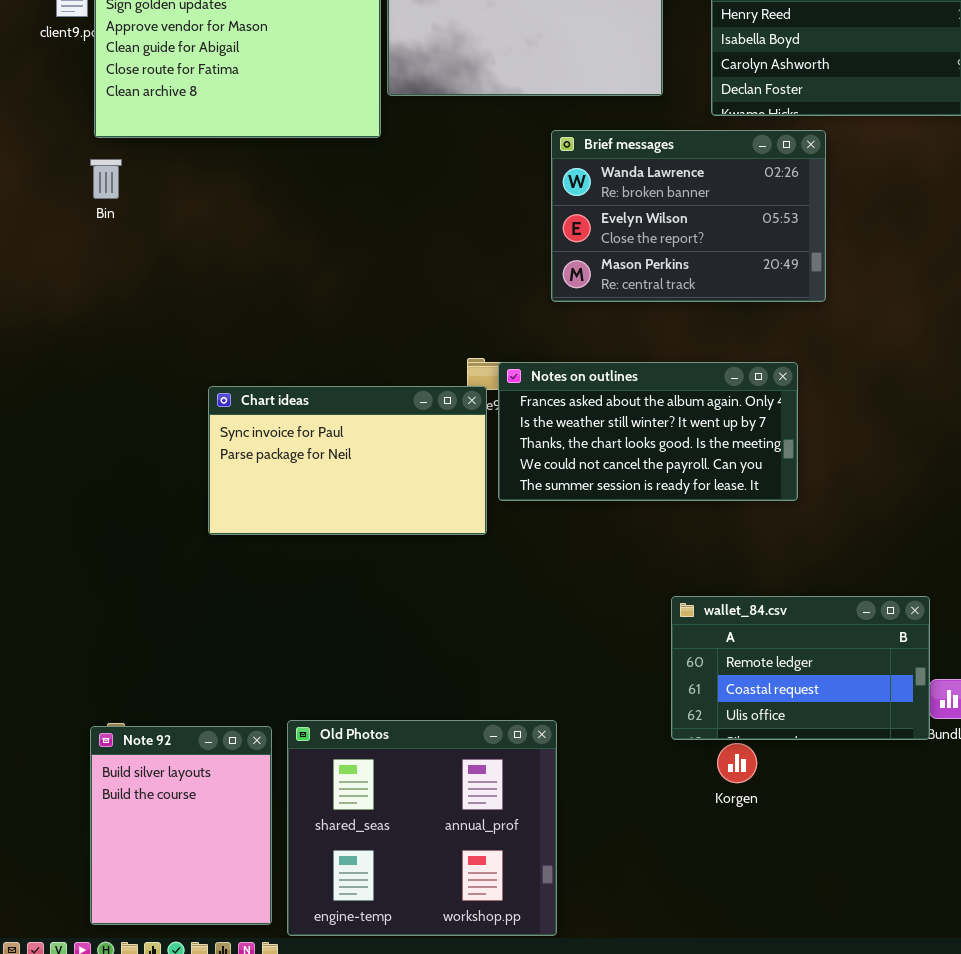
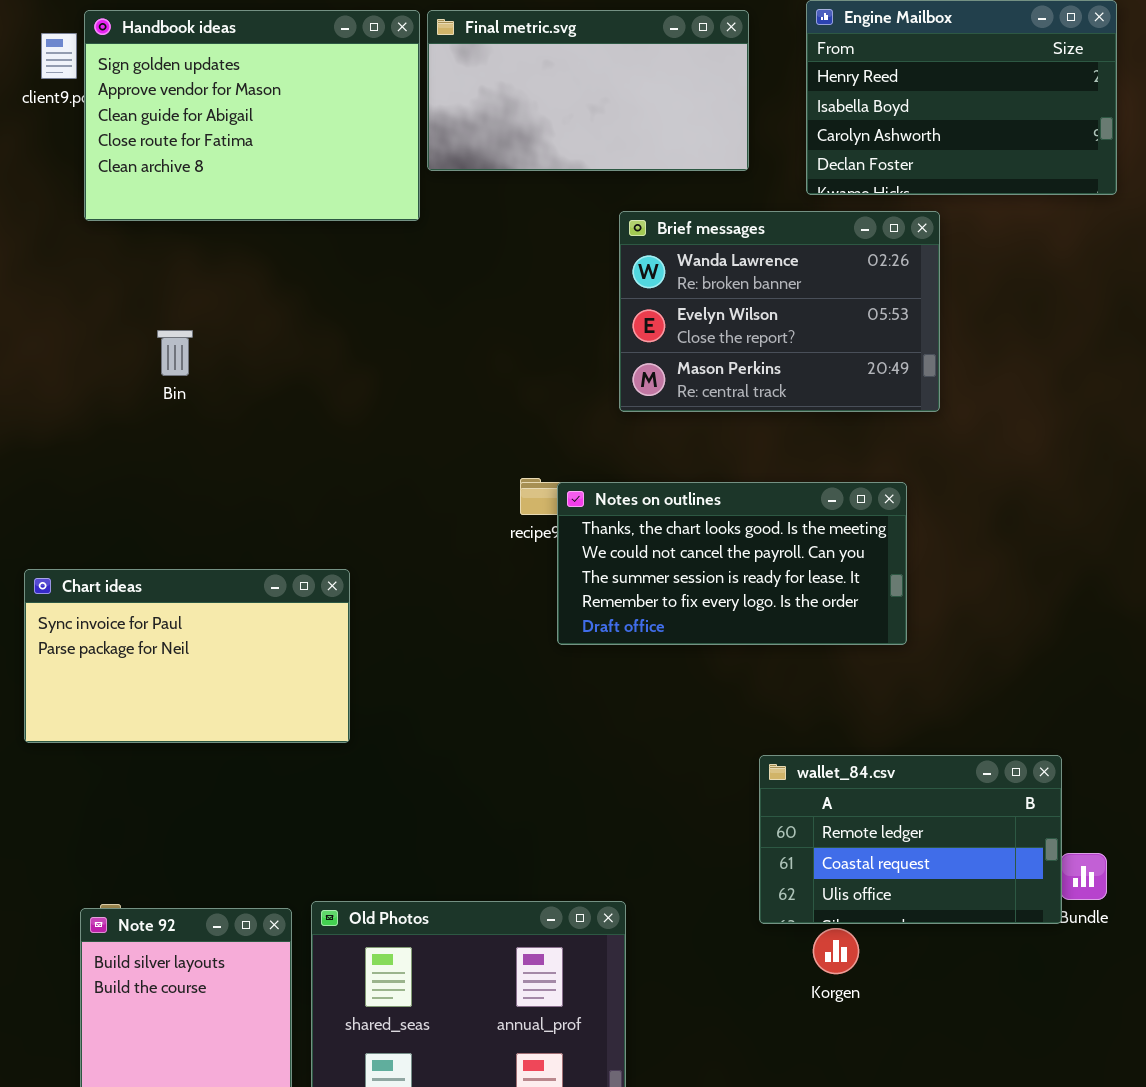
Bin: [90,159,122,199] -> [157,330,193,376], moved
Notes on outlines: [498,362,798,501] -> [557,482,907,645], scrolled down 2 rows
Chart ideas: [208,386,487,535] -> [24,569,350,743], moved

